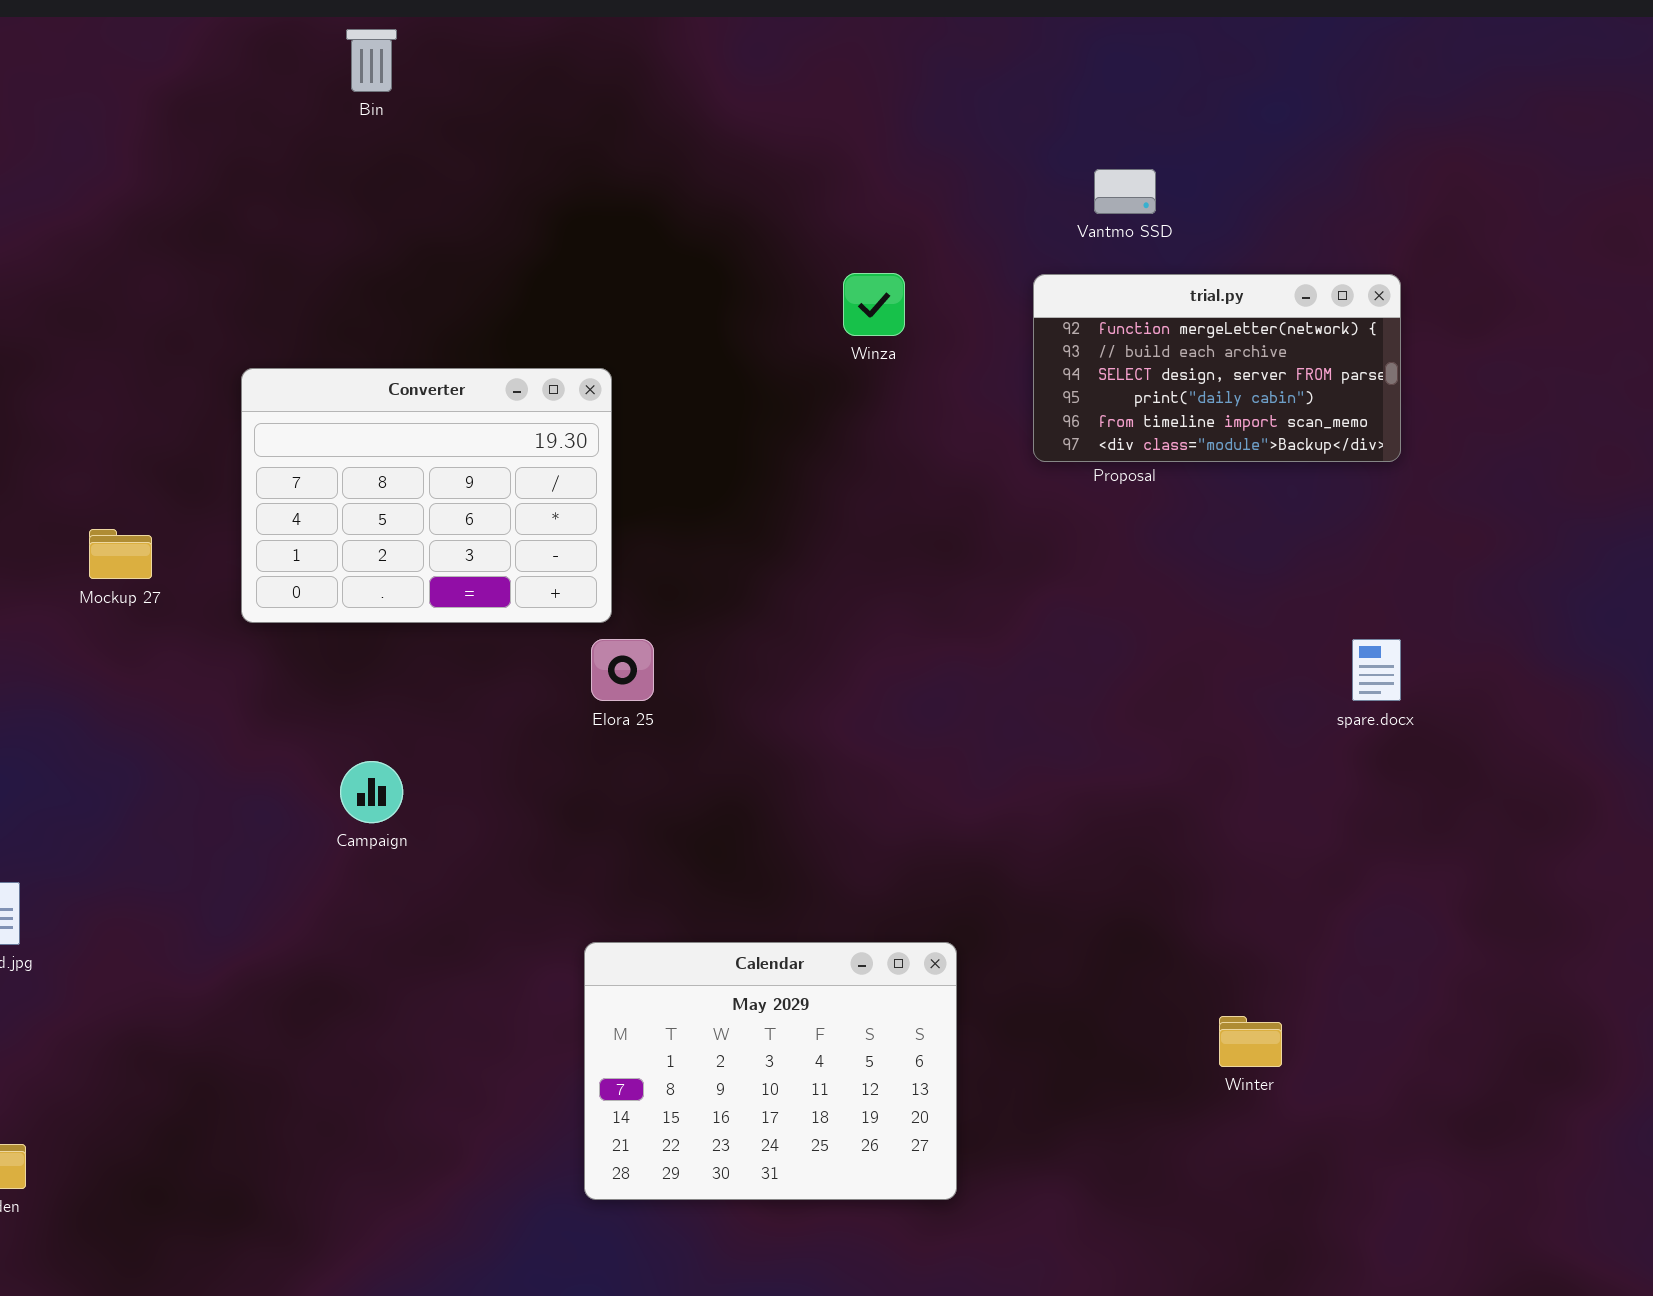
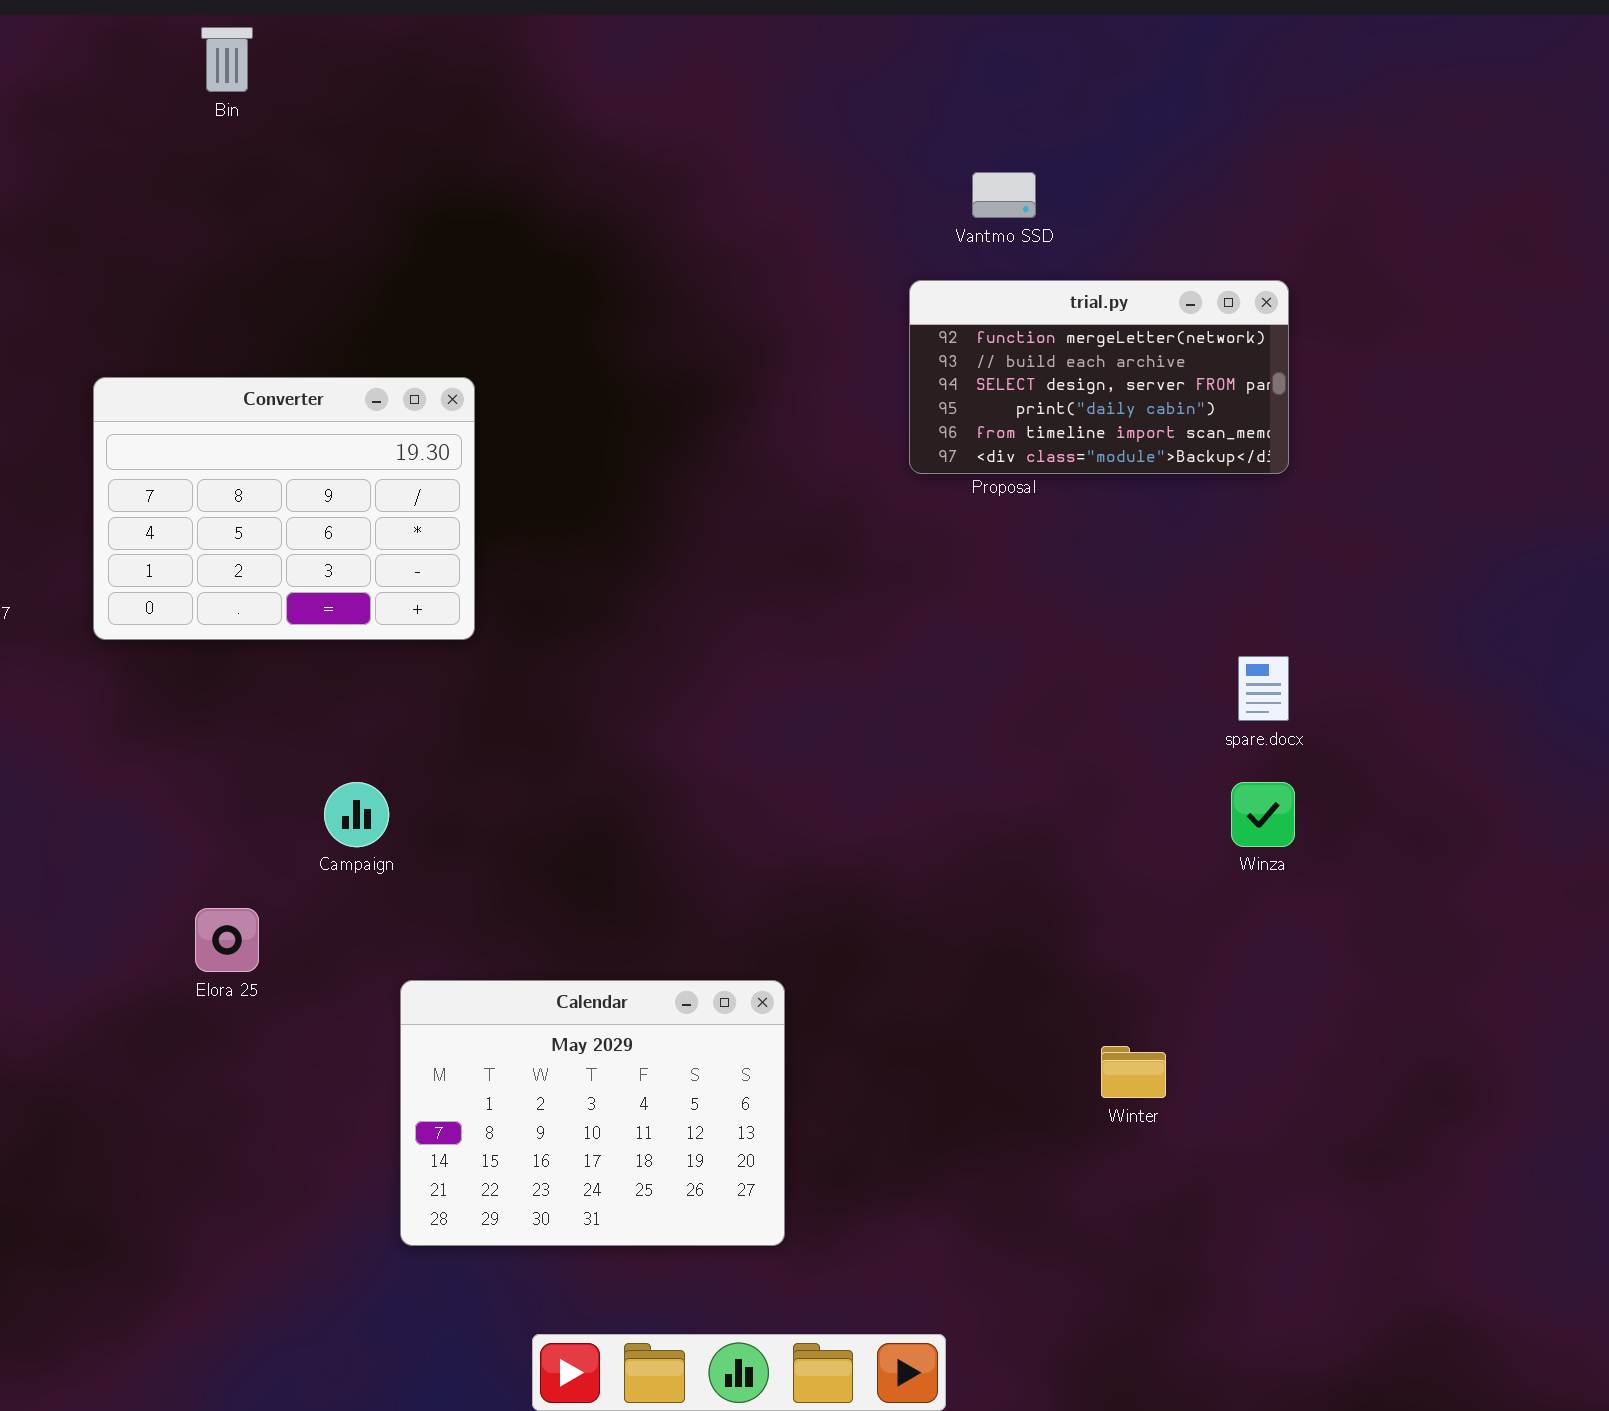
Winza: [843,273,905,336] -> [1231,782,1295,847], moved
Elora 25: [591,639,654,701] -> [195,908,259,972], moved
Campaign: [340,761,403,823] -> [324,782,389,847], moved
Calendar: [584,942,957,1200] -> [400,980,785,1246], moved

